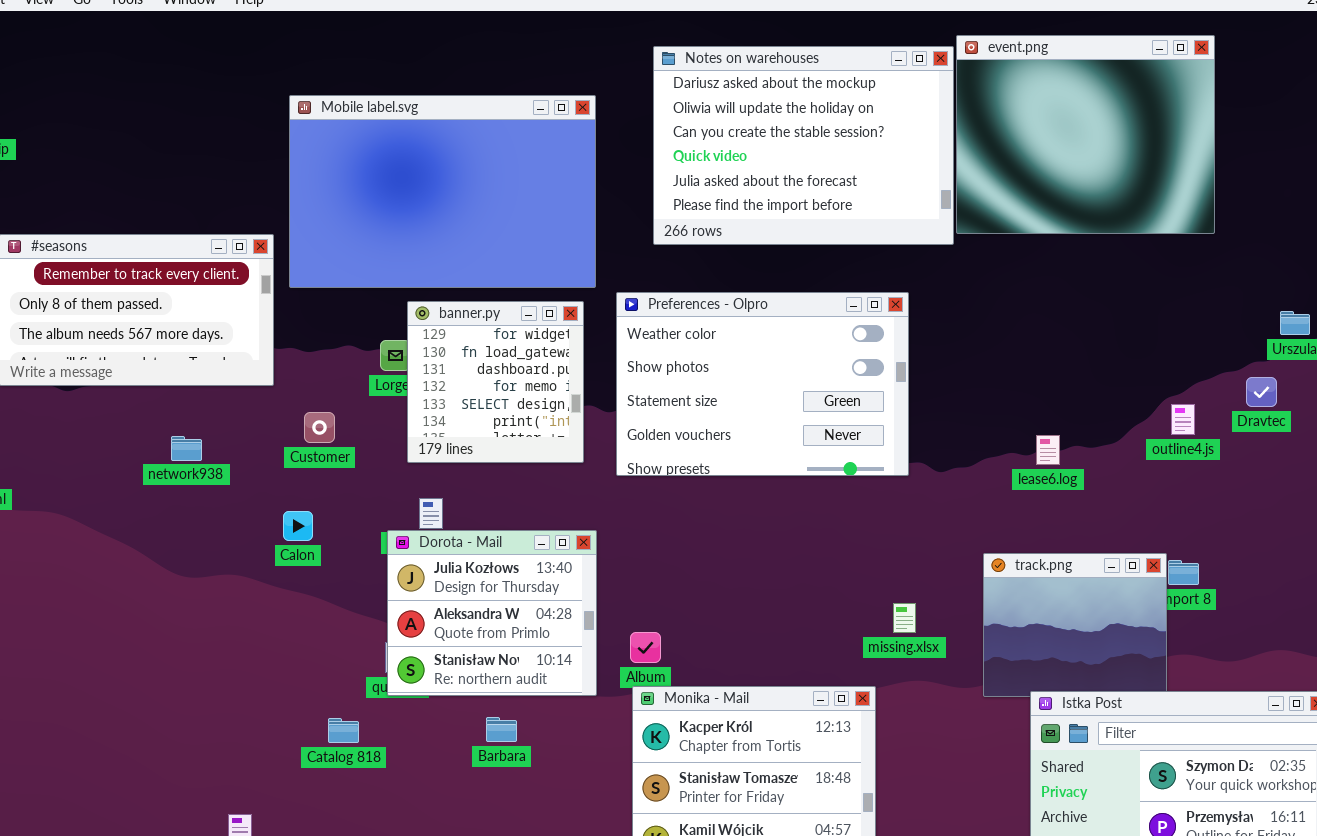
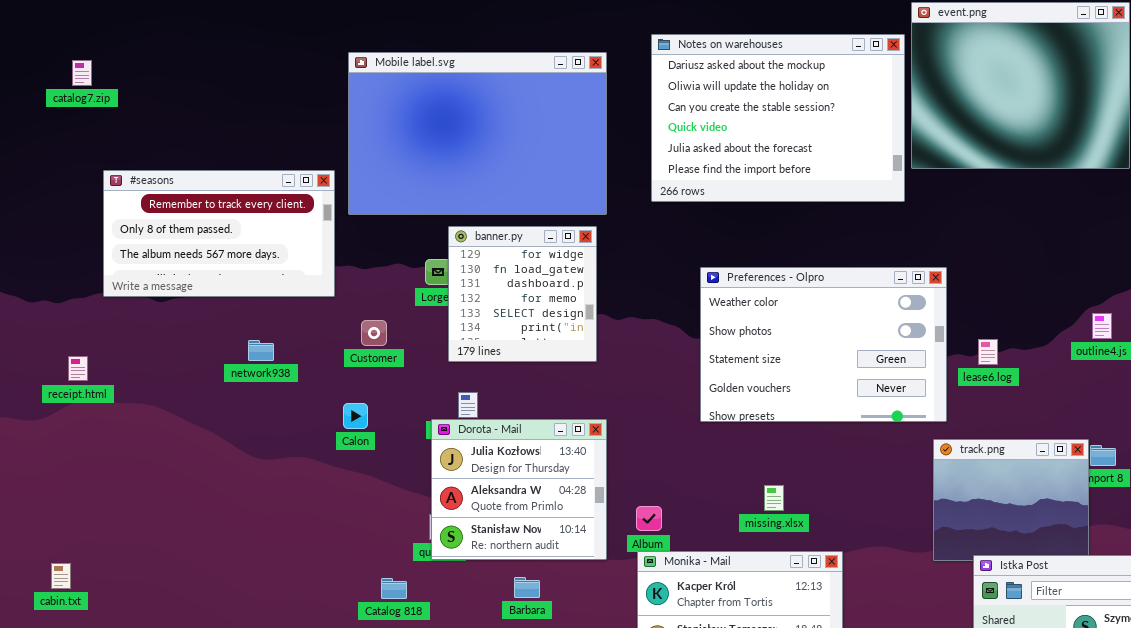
Notes on warehouses: [653,46,954,245] -> [651,34,905,202], moved
Preferences - Olpro: [616,292,909,476] -> [700,267,947,422], moved
missing.xlsx: [893,603,916,633] -> [764,485,784,511], moved

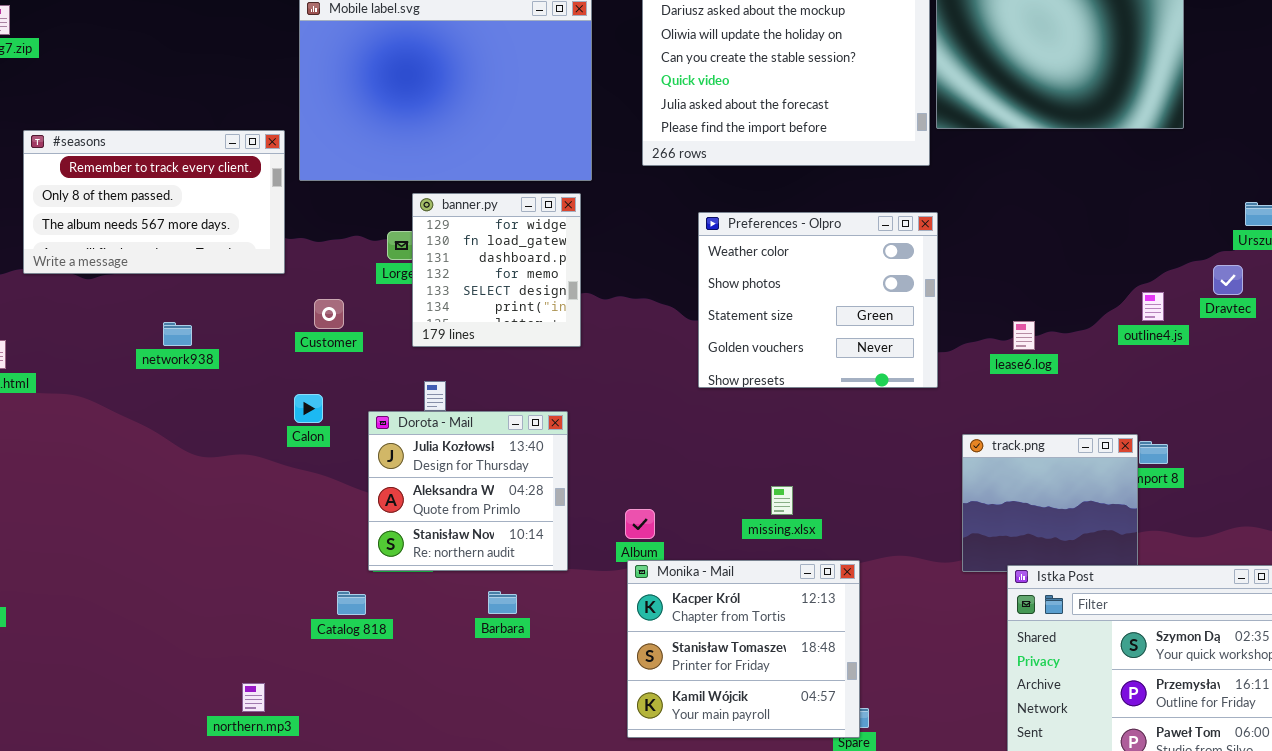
Preferences - Olpro: [700,267,947,422] -> [698,212,938,388], moved, resized
network938: [248,340,274,361] -> [163,322,192,346], moved
Dorota - Mail: [431,419,607,560] -> [368,411,568,571], moved

